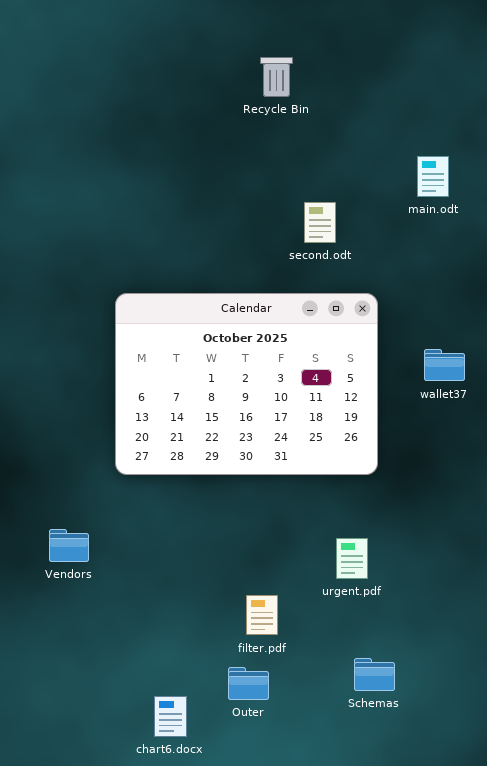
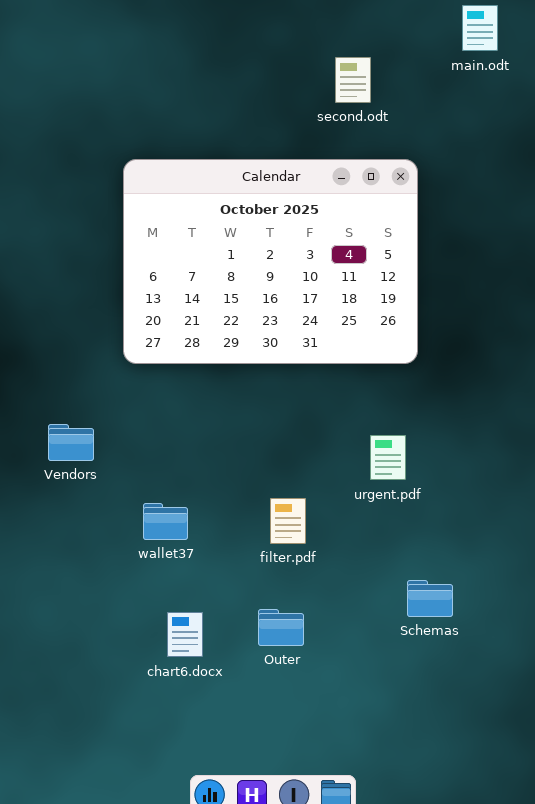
wallet37: [424,349,465,381] -> [143,503,188,540], moved
Schemas: [354,658,395,691] -> [407,580,453,617], moved
Outer: [228,667,269,700] -> [258,609,304,646], moved

